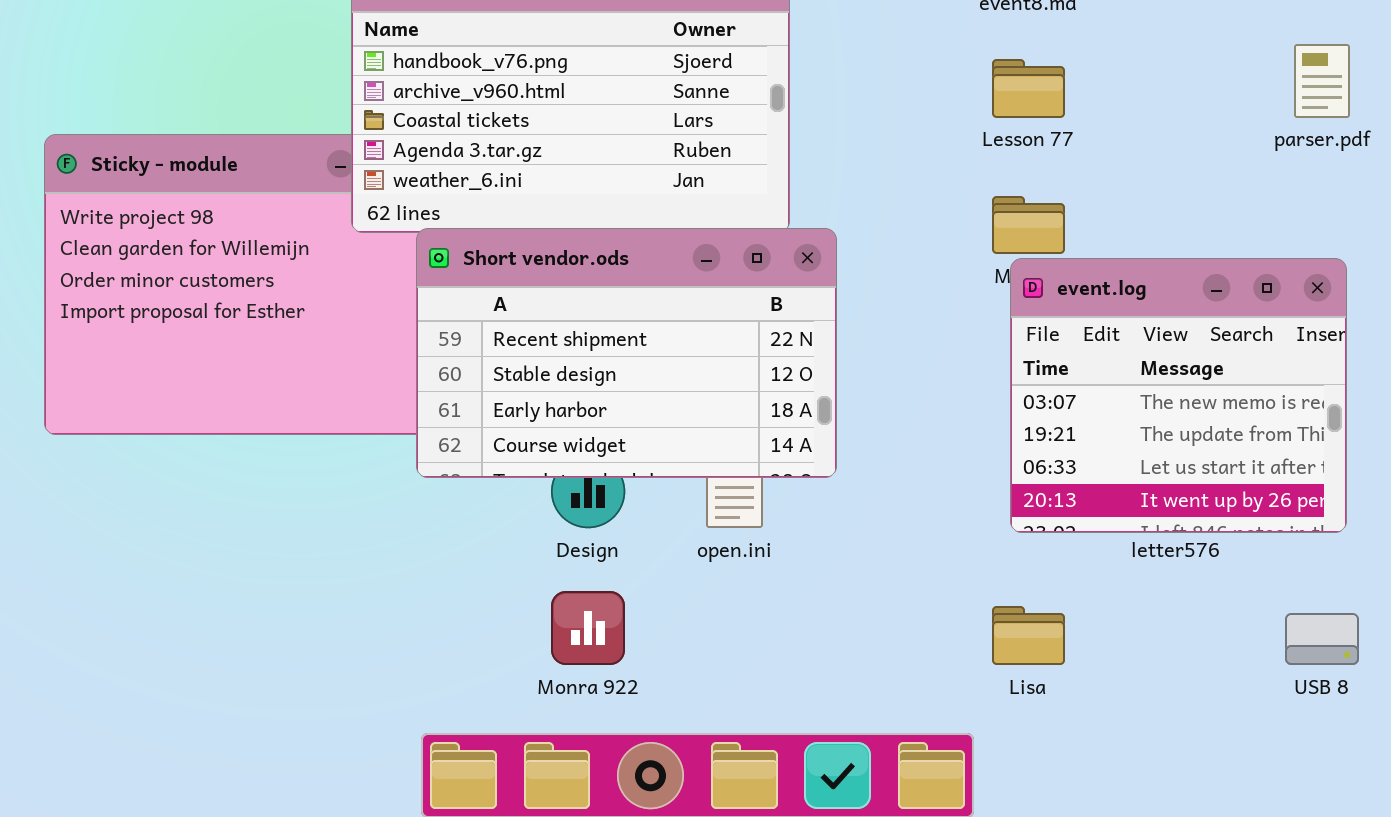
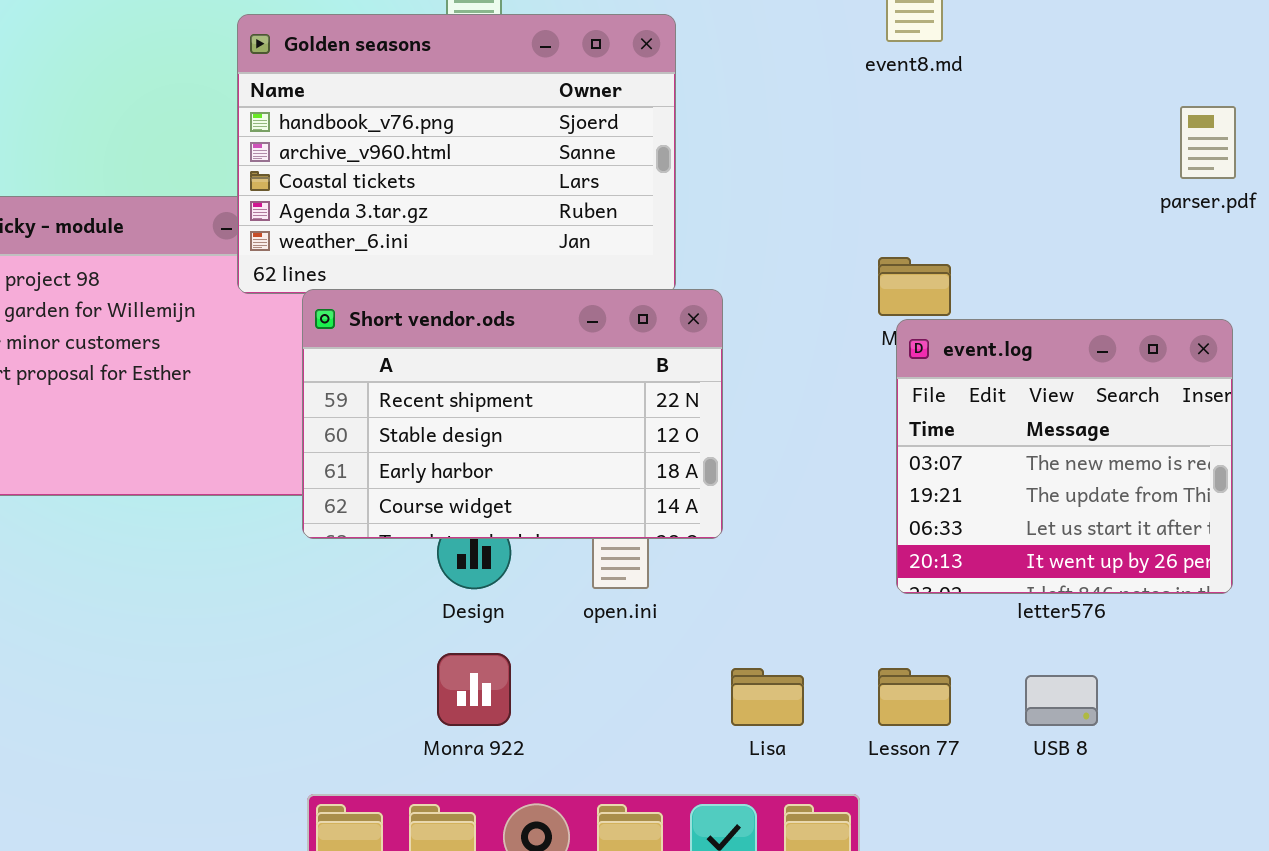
Lesson 77: [992,59,1065,118] -> [878,668,951,726], moved
Lisa: [992,606,1065,665] -> [731,668,804,726], moved
USB 8: [1285,613,1359,665] -> [1025,675,1098,726], moved

